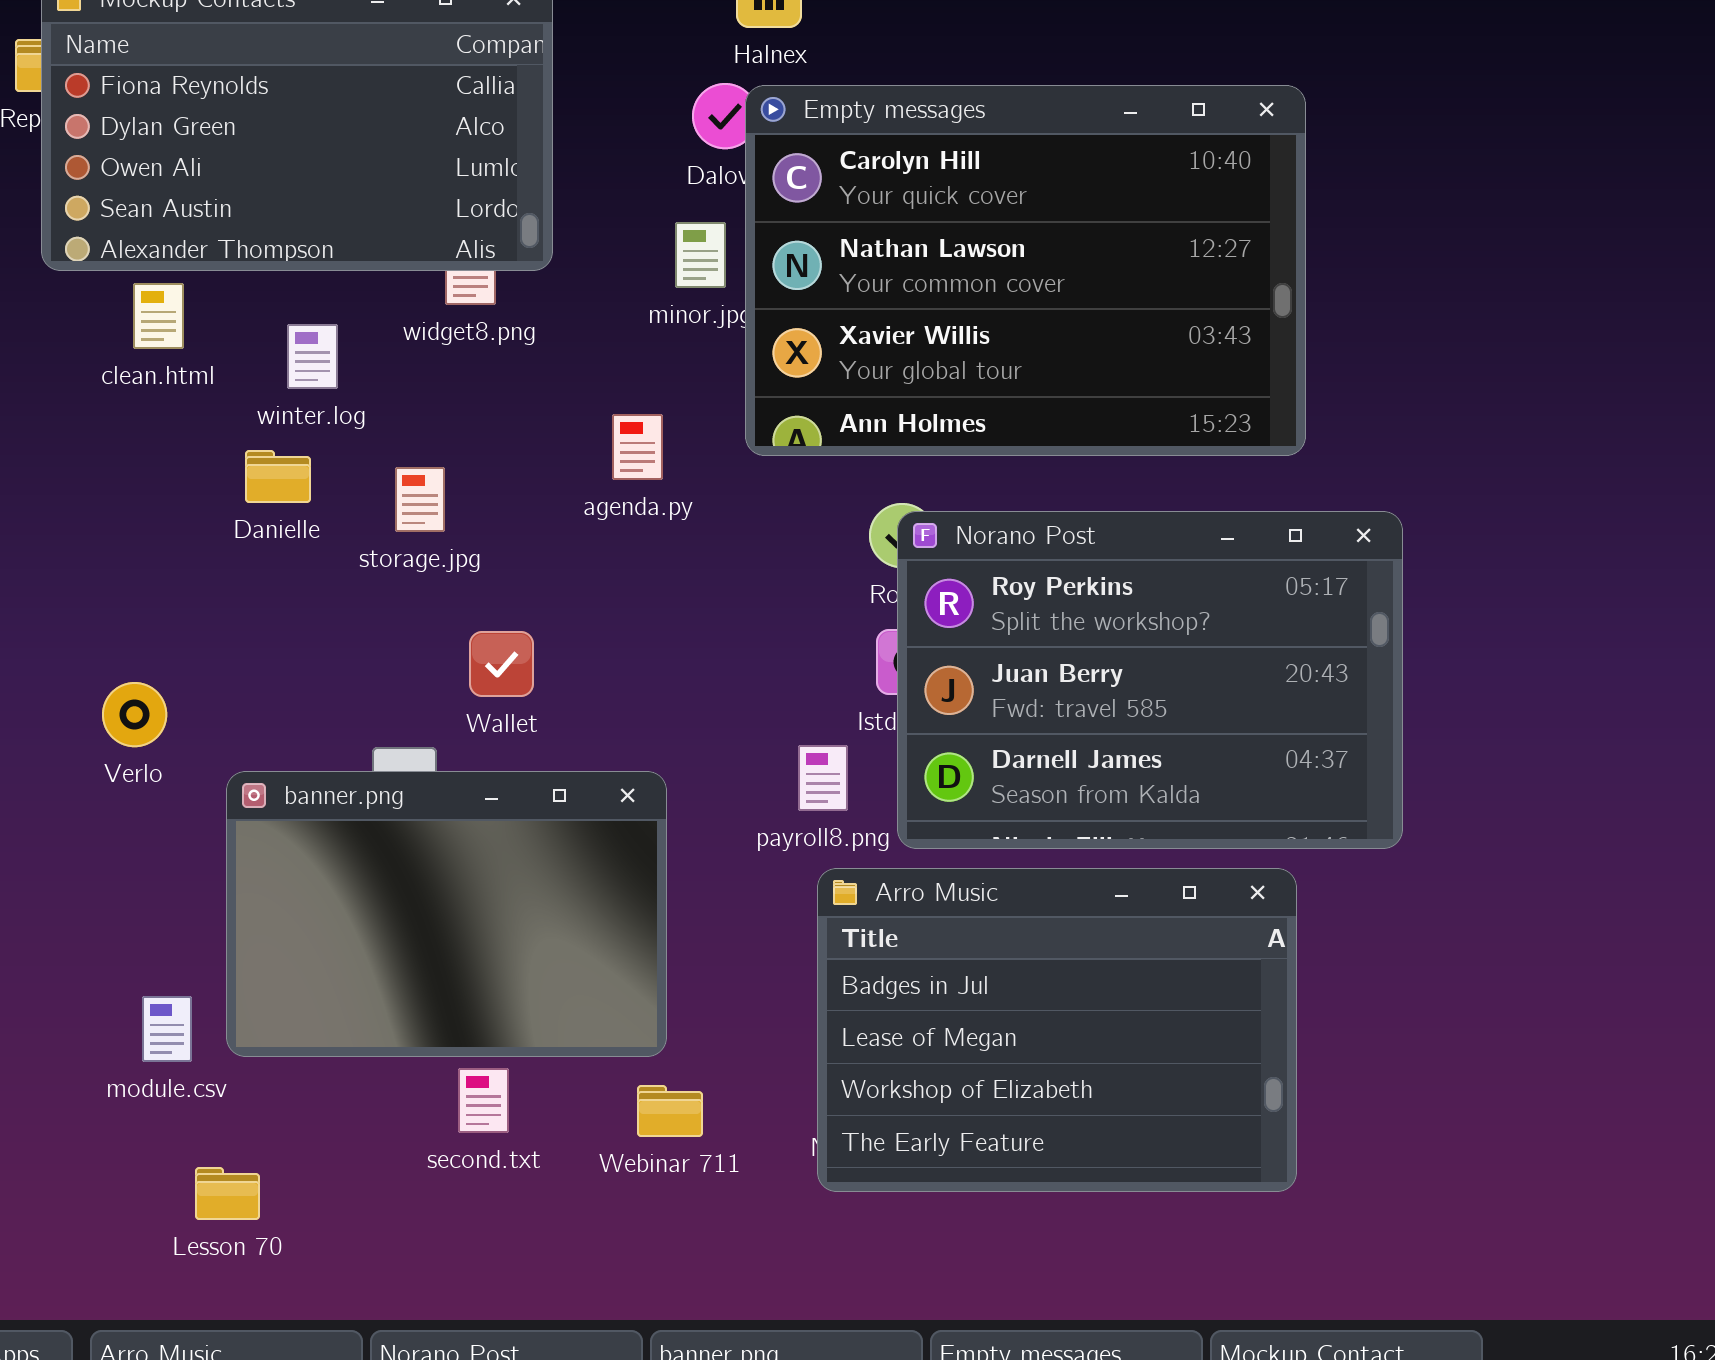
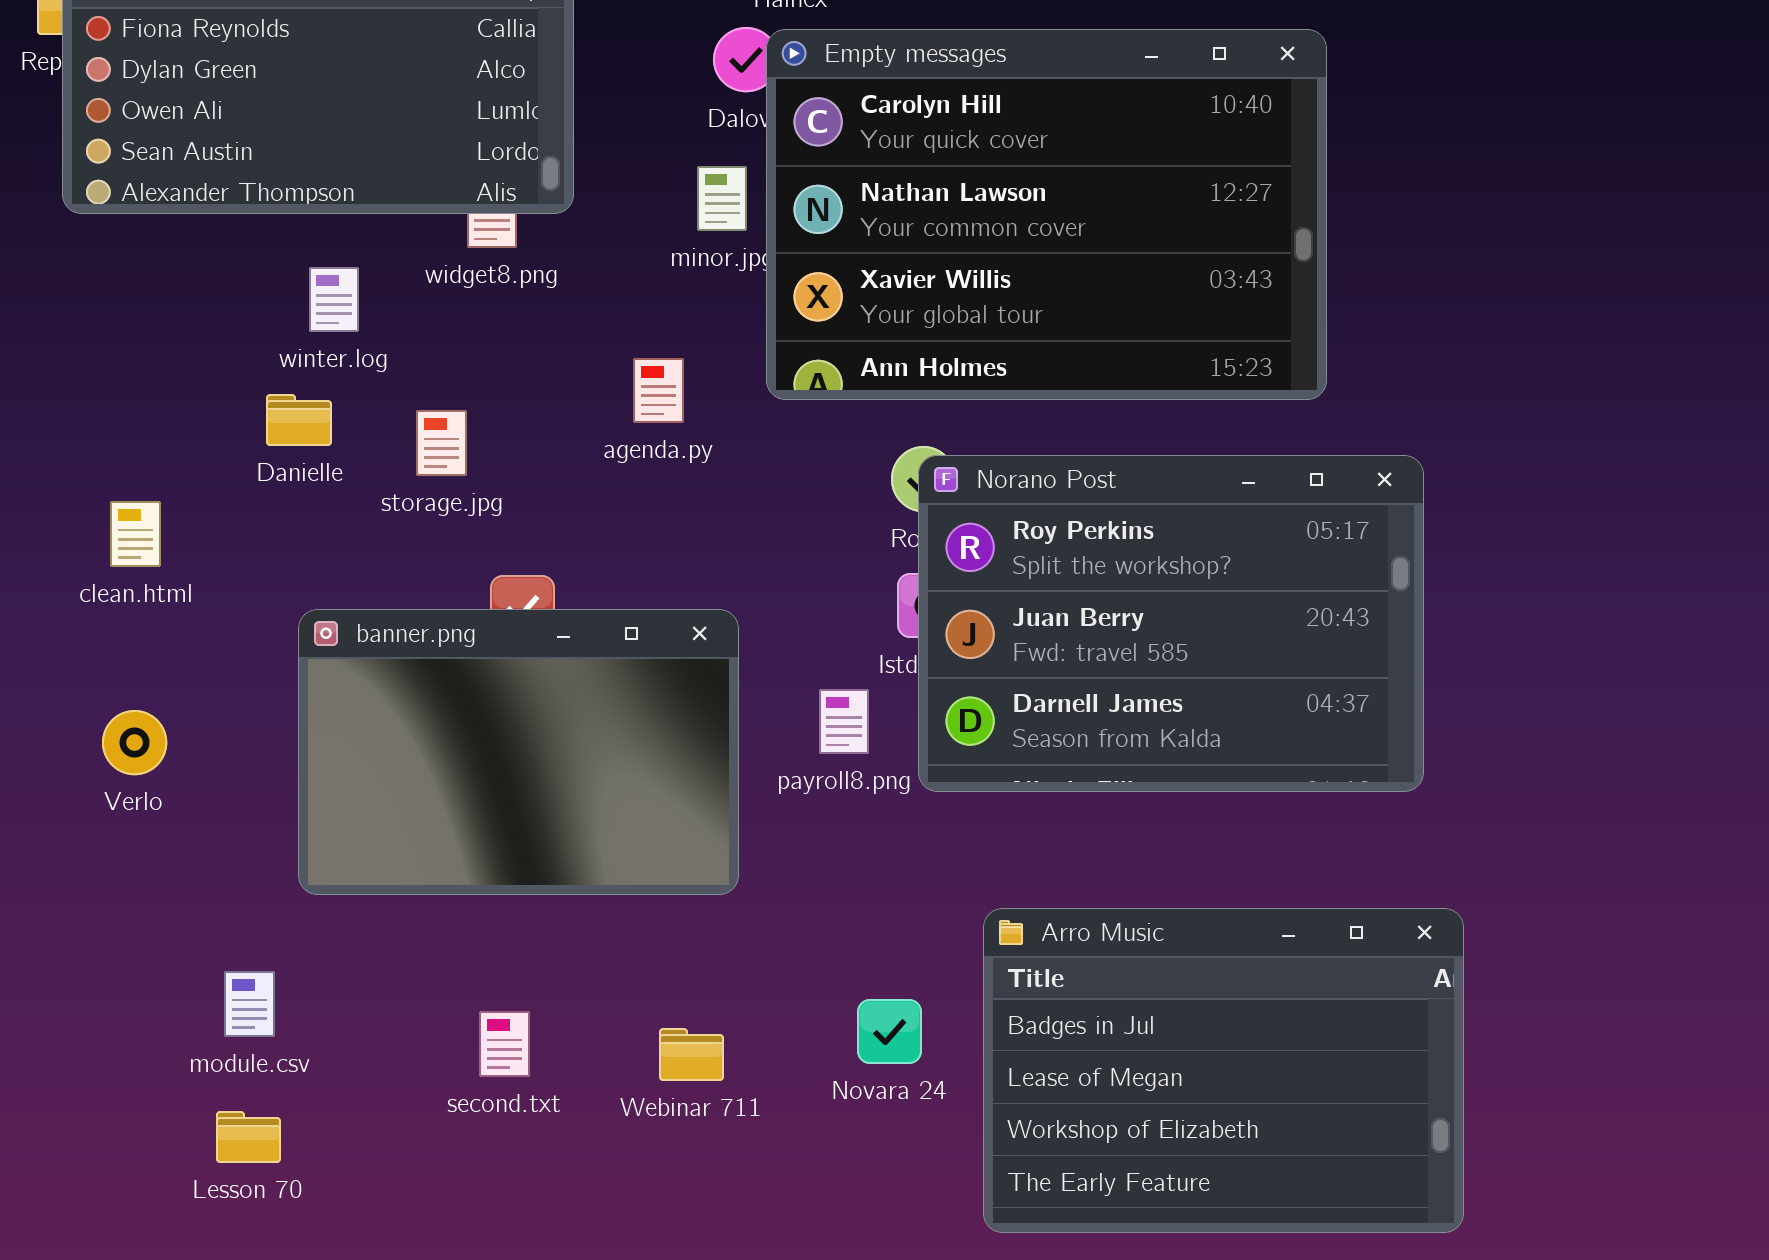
clean.html: [133,283,184,349] -> [110,501,161,567], moved
Verlo: [102,682,167,747] -> [102,710,167,775], moved
banner.png: [226,771,667,1057] -> [298,609,739,895], moved
Arro Music: [817,868,1297,1192] -> [983,908,1464,1233], moved
module.csv: [142,996,192,1062] -> [224,971,275,1037], moved

